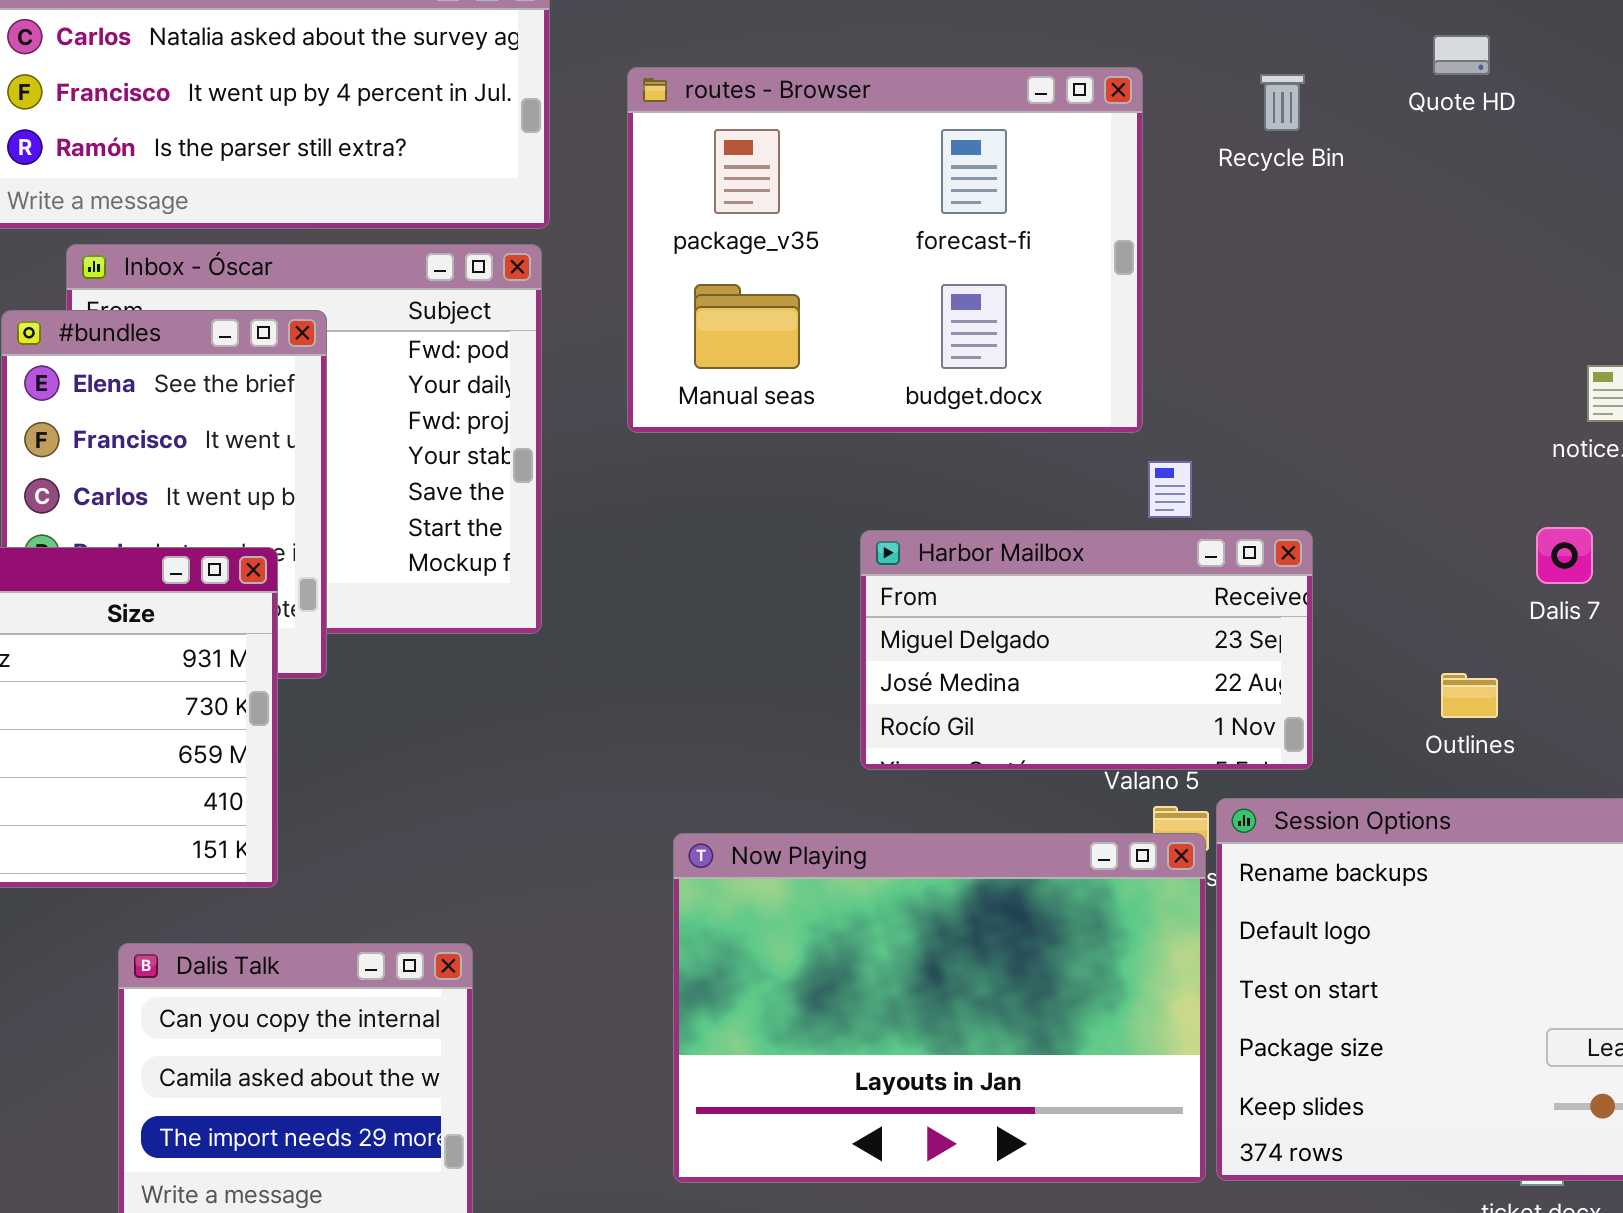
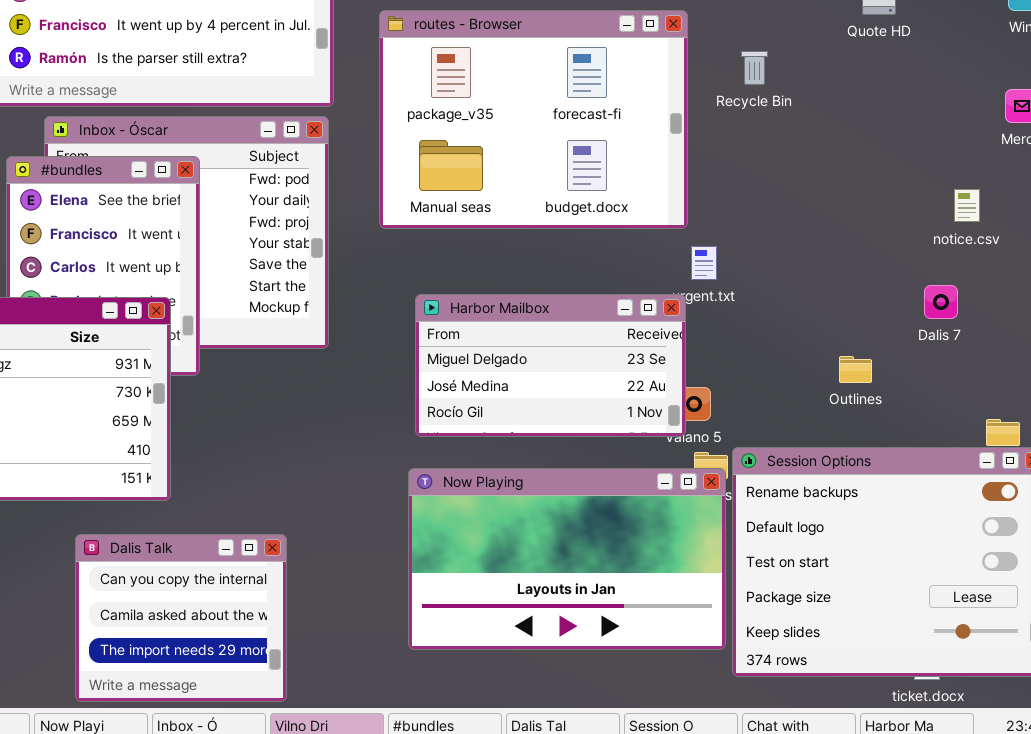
Recycle Bin: [1260,74,1305,131] -> [741,51,768,85], moved
Harbor Mailbox: [860,530,1313,770] -> [415,294,686,437], moved
Outlines: [1441,673,1498,718] -> [839,356,872,383], moved
Now Playing: [673,833,1206,1183] -> [408,468,726,650], resized

